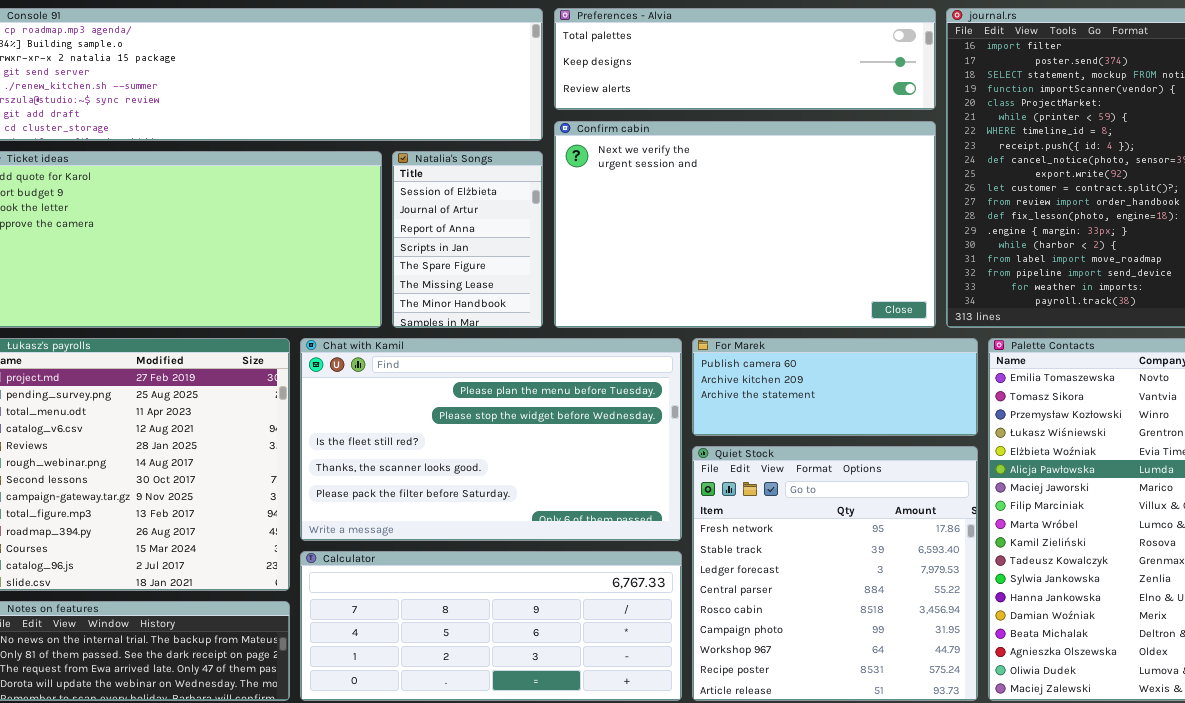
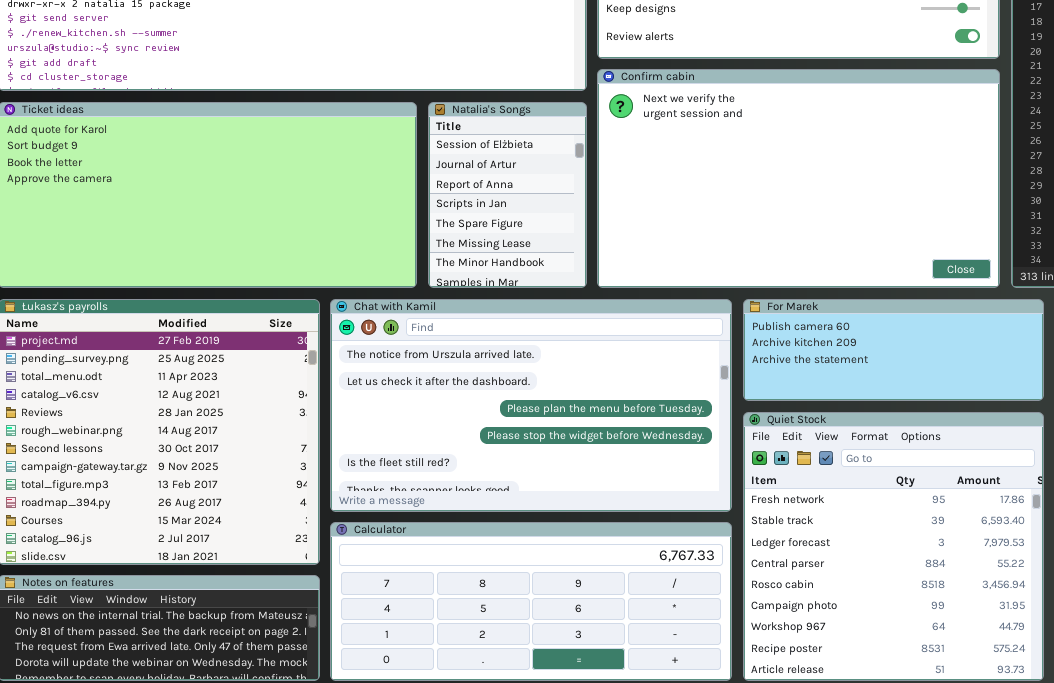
Chat with Kamil: [300,338,682,541] -> [330,299,732,512], scrolled up 2 rows

